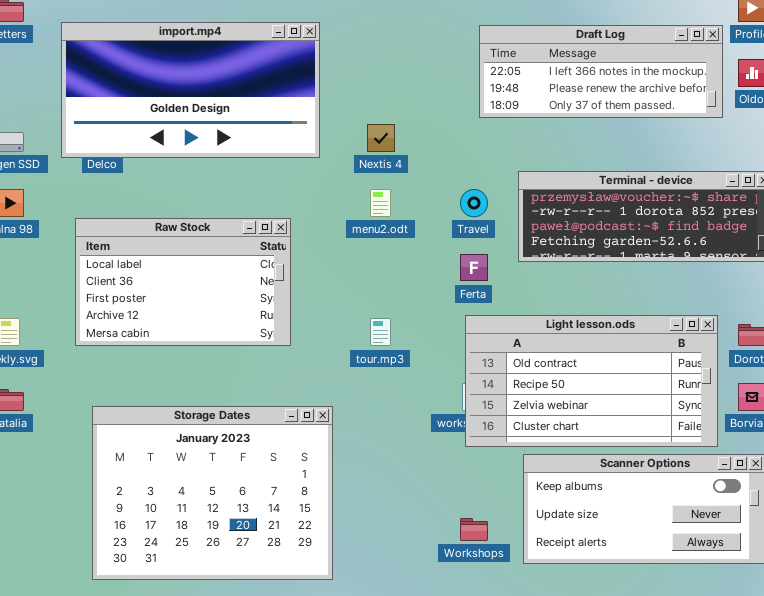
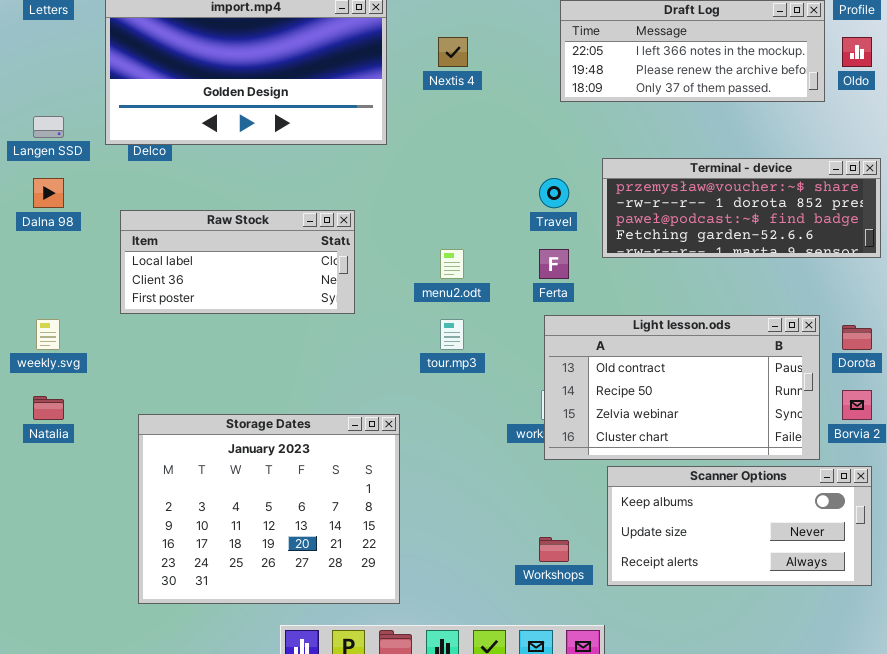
Nextis 4: [367,124,395,152] -> [438,37,468,67], moved
menu2.odt: [370,189,391,217] -> [440,249,464,279], moved
Raw Stock: [75,218,291,346] -> [120,210,355,314], resized

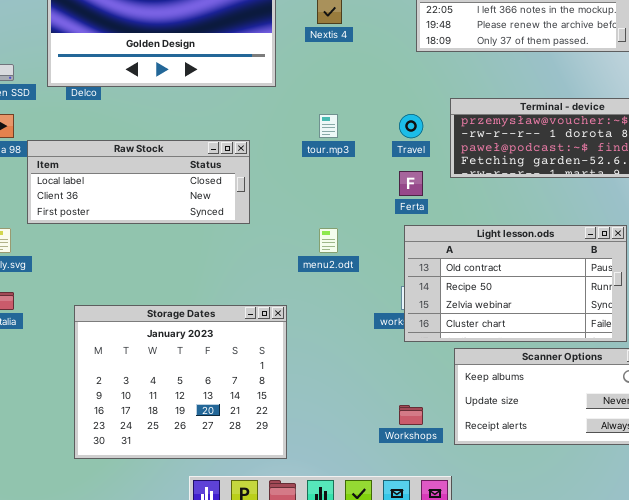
Raw Stock: [120,210,355,314] -> [27,140,250,224], resized
menu2.odt: [440,249,464,279] -> [319,228,338,253], moved
tour.mp3: [440,319,464,350] -> [319,114,338,138], moved

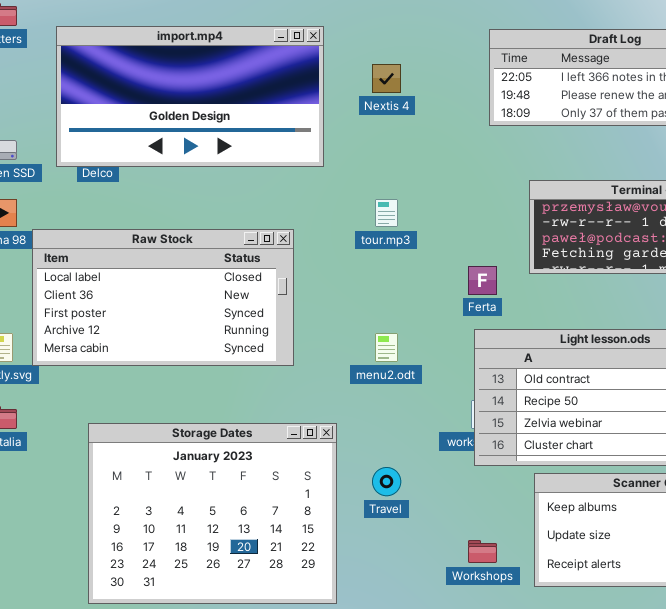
Travel: [399,114,423,138] -> [372,467,401,496], moved
Raw Stock: [27,140,250,224] -> [32,229,294,366], resized

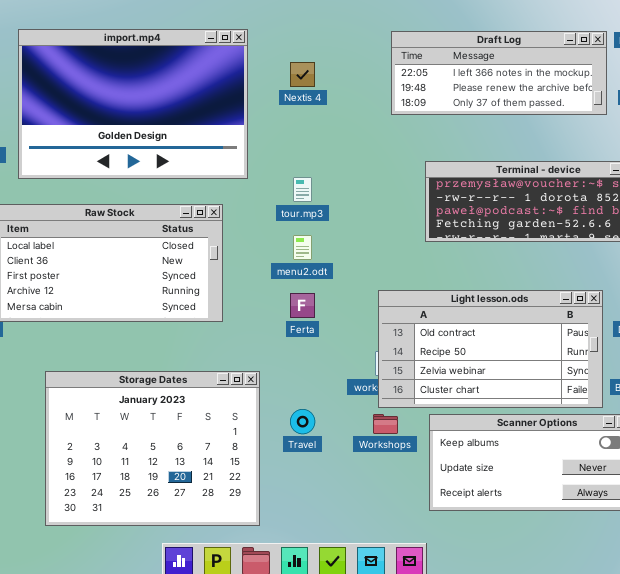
import.mp4: [56,26,324,167] -> [18,29,248,179], resized
Ferta: [468,266,497,295] -> [290,293,315,318], moved
menu2.odt: [375,333,398,362] -> [293,235,312,260], moved
Workshops: [468,540,497,563] -> [373,414,398,434], moved

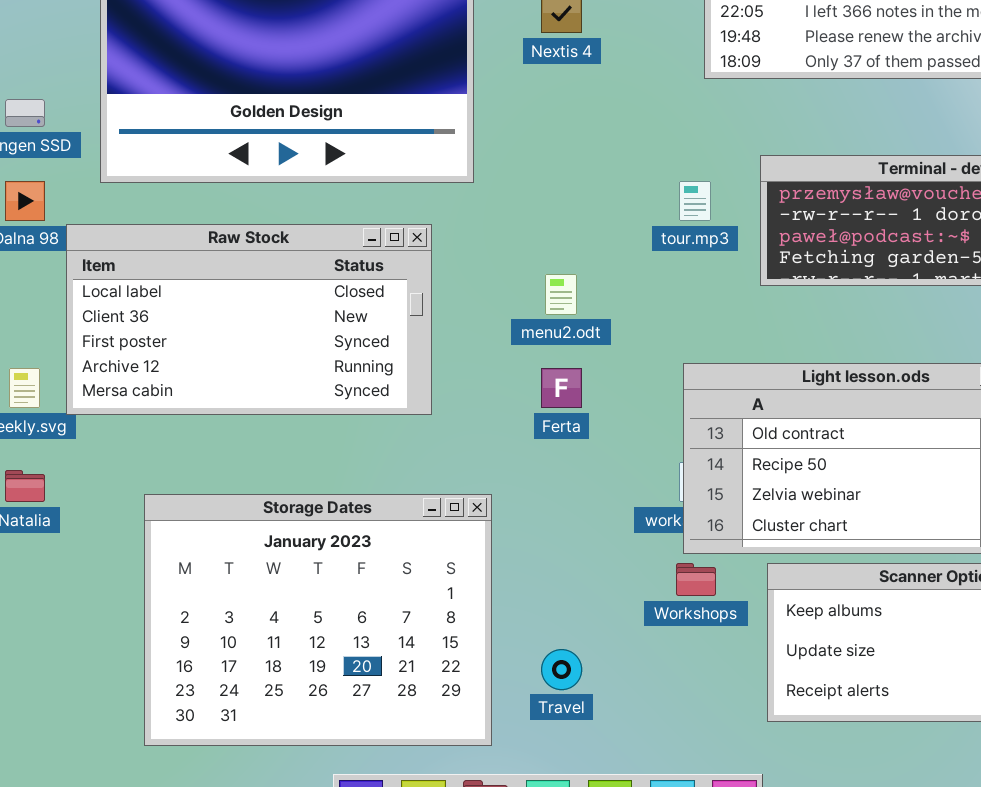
tour.mp3: [293,177,312,202] -> [679,181,711,221], moved
Travel: [290,409,315,434] -> [541,649,582,690], moved

